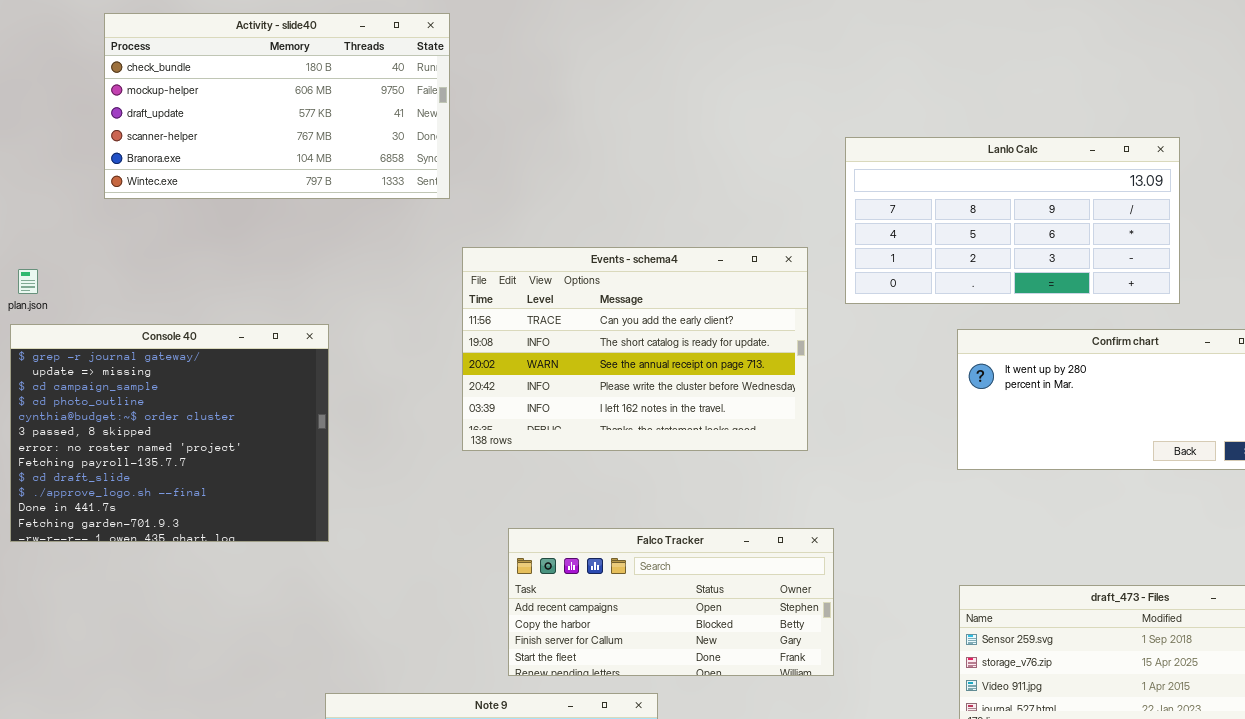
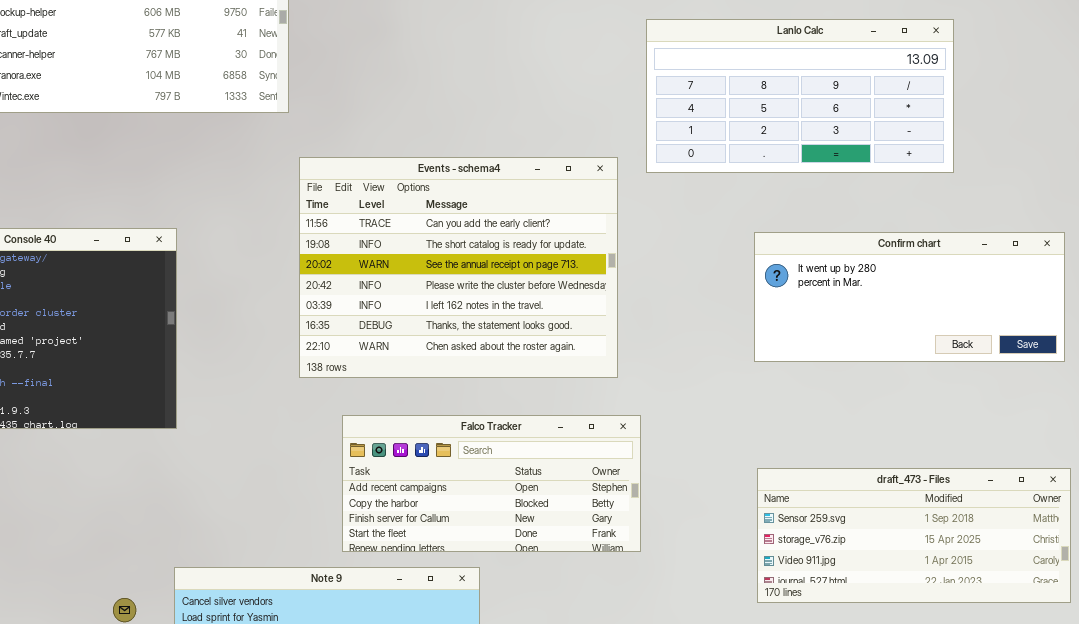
Lanlo Calc: [845,137,1180,304] -> [646,19,954,173], moved
Events - schema4: [462,247,808,451] -> [299,157,618,378], resized

